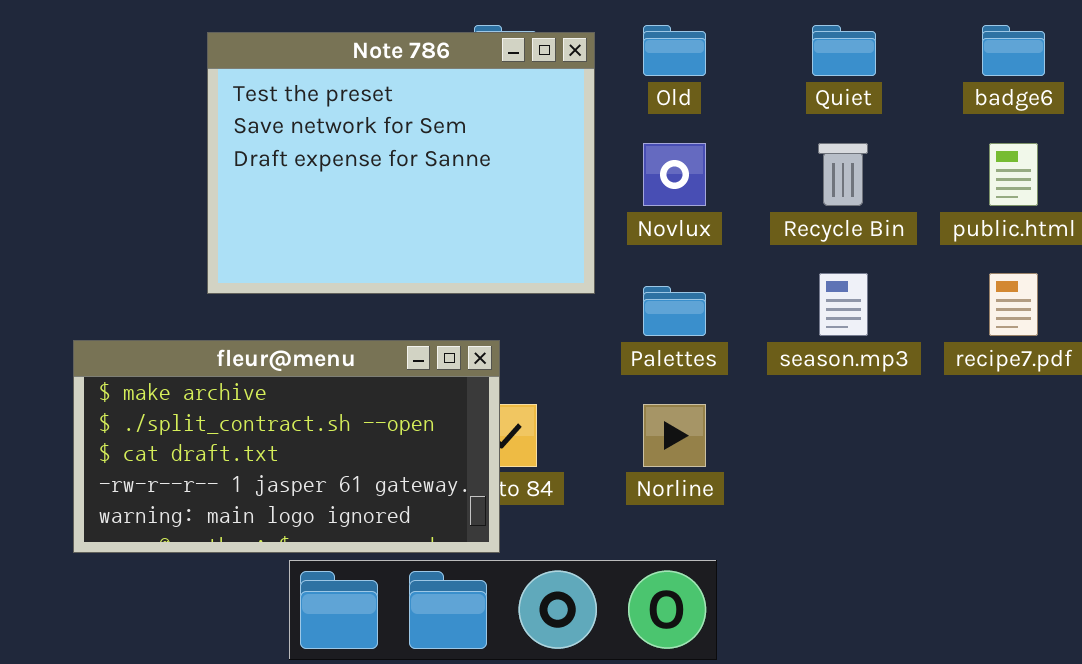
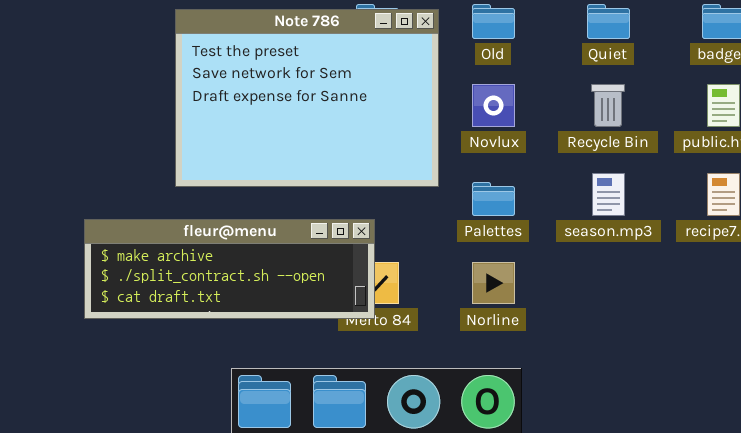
fleur@menu: [73,340,500,553] -> [84,219,375,319], resized

